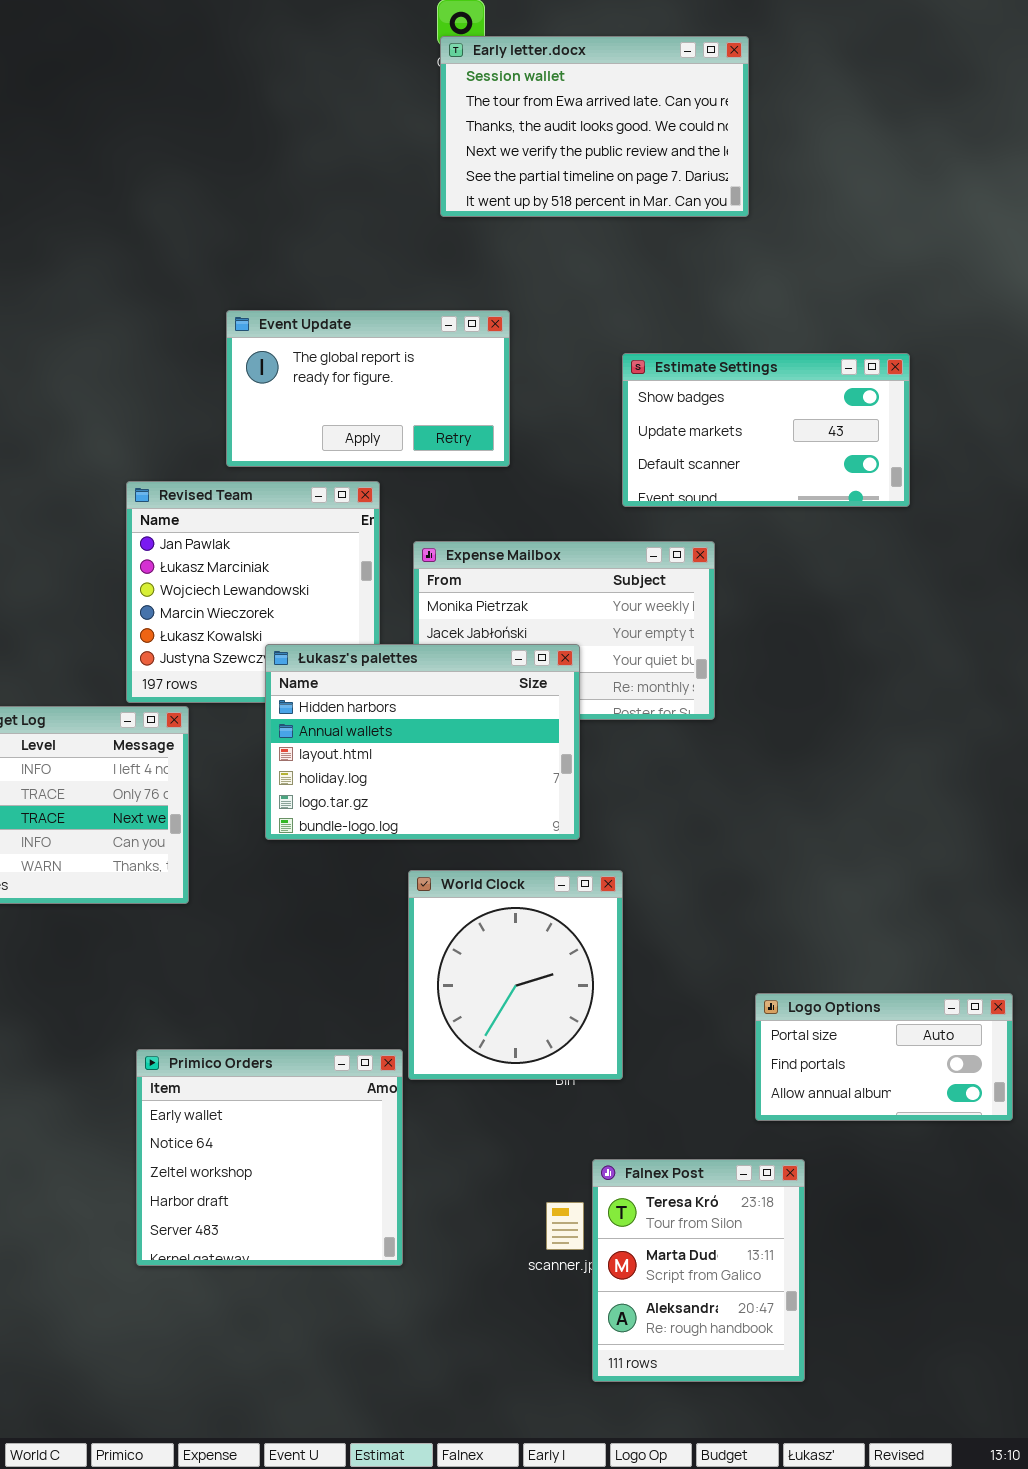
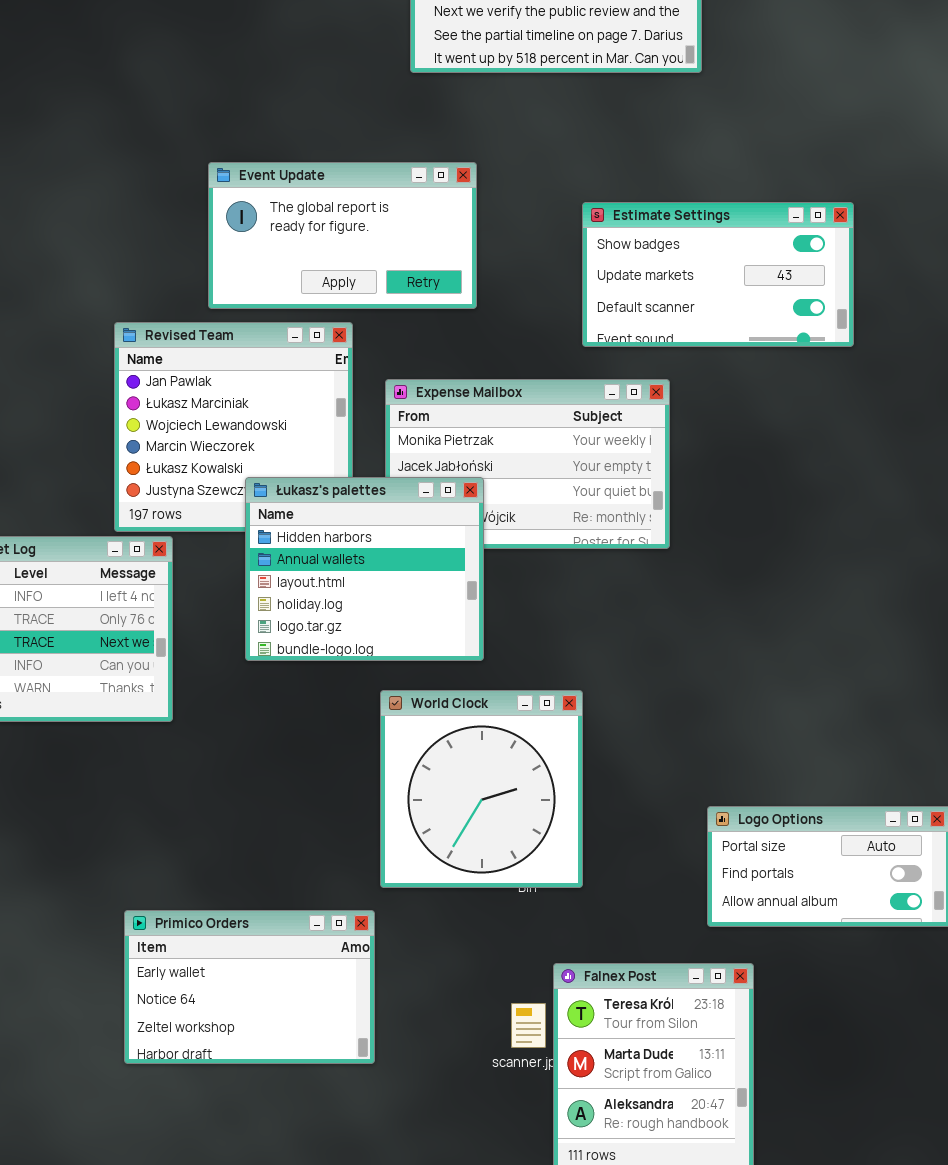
Łukasz's palettes: [265,644,580,840] -> [245,477,484,661], resized
Primico Orders: [136,1049,403,1266] -> [124,910,375,1064], resized

